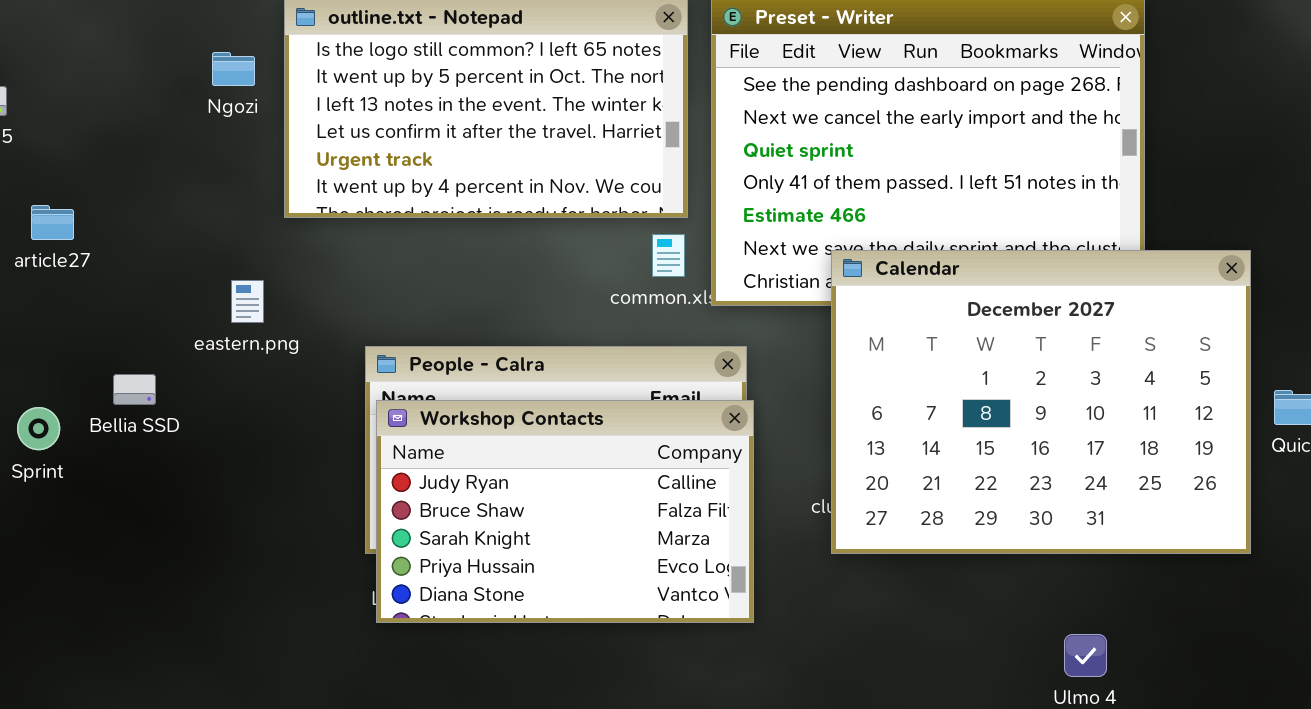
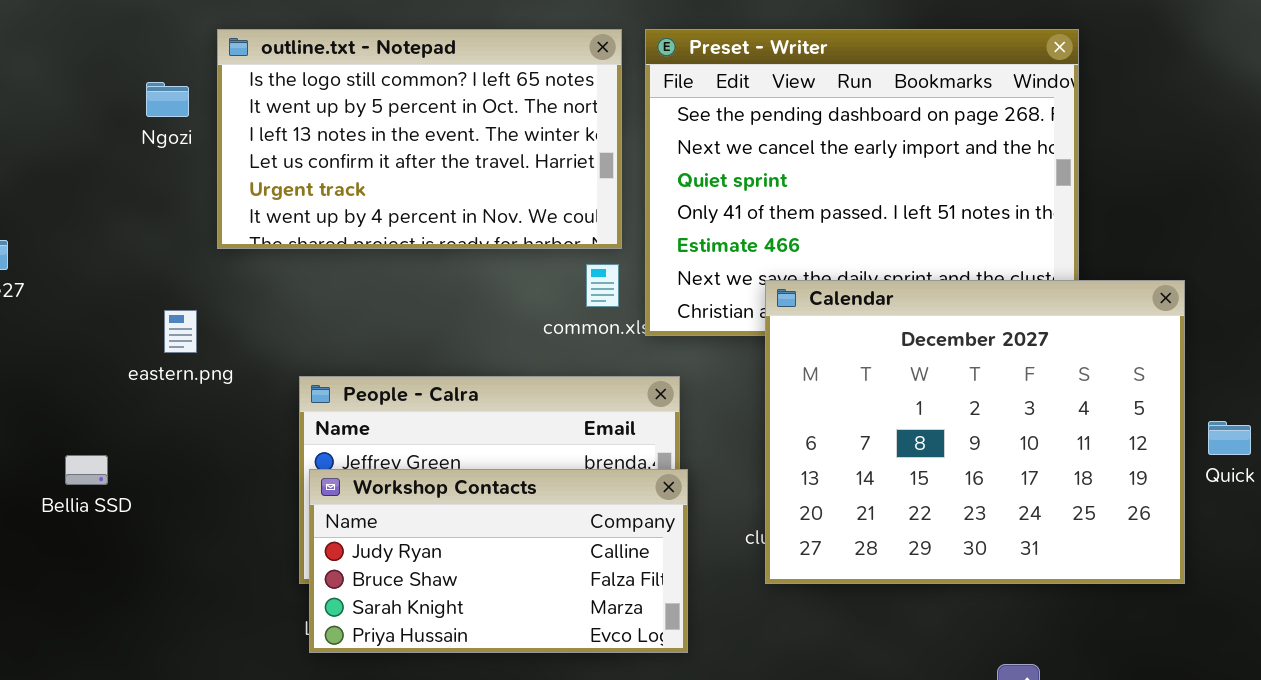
Bellia SSD: [113,374,156,405] -> [65,455,108,485], moved
Workshop Contacts: [376,400,754,623] -> [309,469,688,653], resized

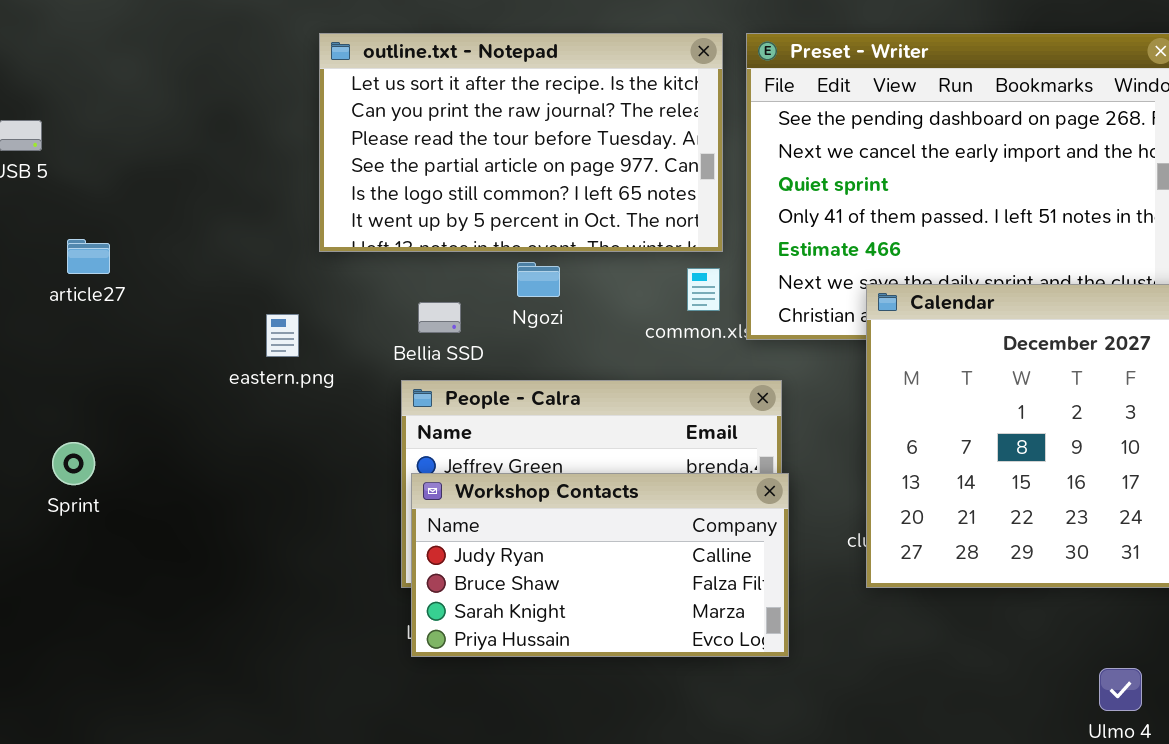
outline.txt - Notepad: [217,29,622,249] -> [319,33,723,252], scrolled up 4 rows
Ngozi: [146,82,189,117] -> [517,262,560,297], moved
Bellia SSD: [65,455,108,485] -> [418,302,461,333], moved

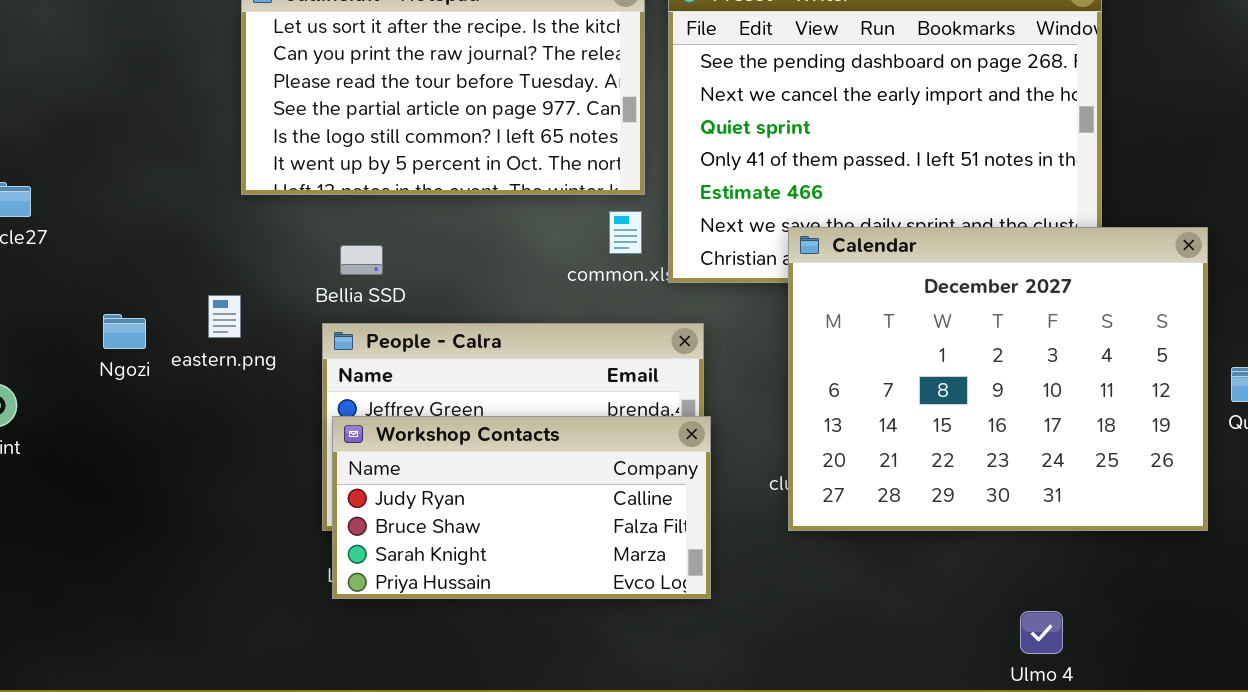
Ngozi: [517,262,560,297] -> [103,314,146,349], moved
eastern.png: [266,314,299,357] -> [208,295,241,338], moved

